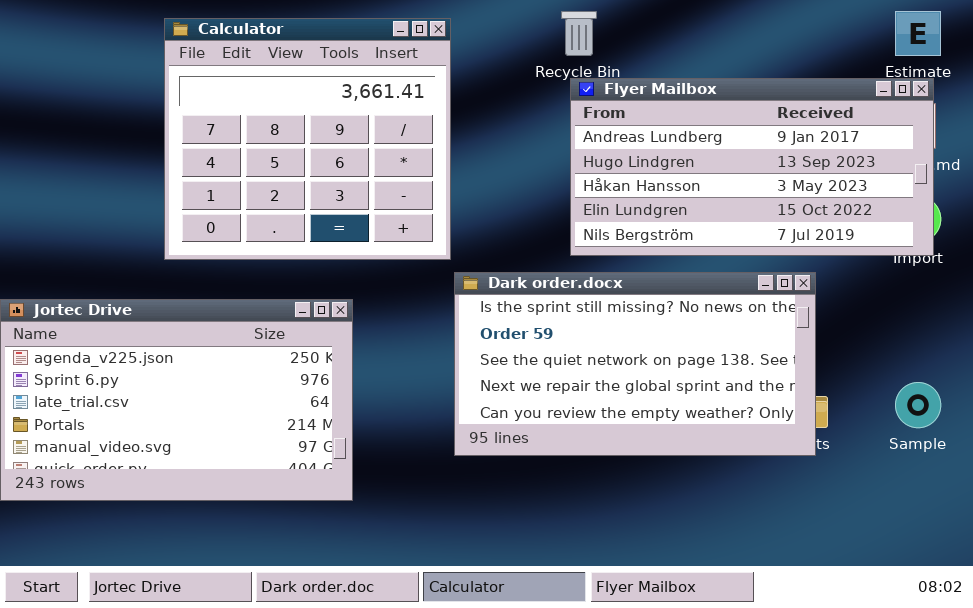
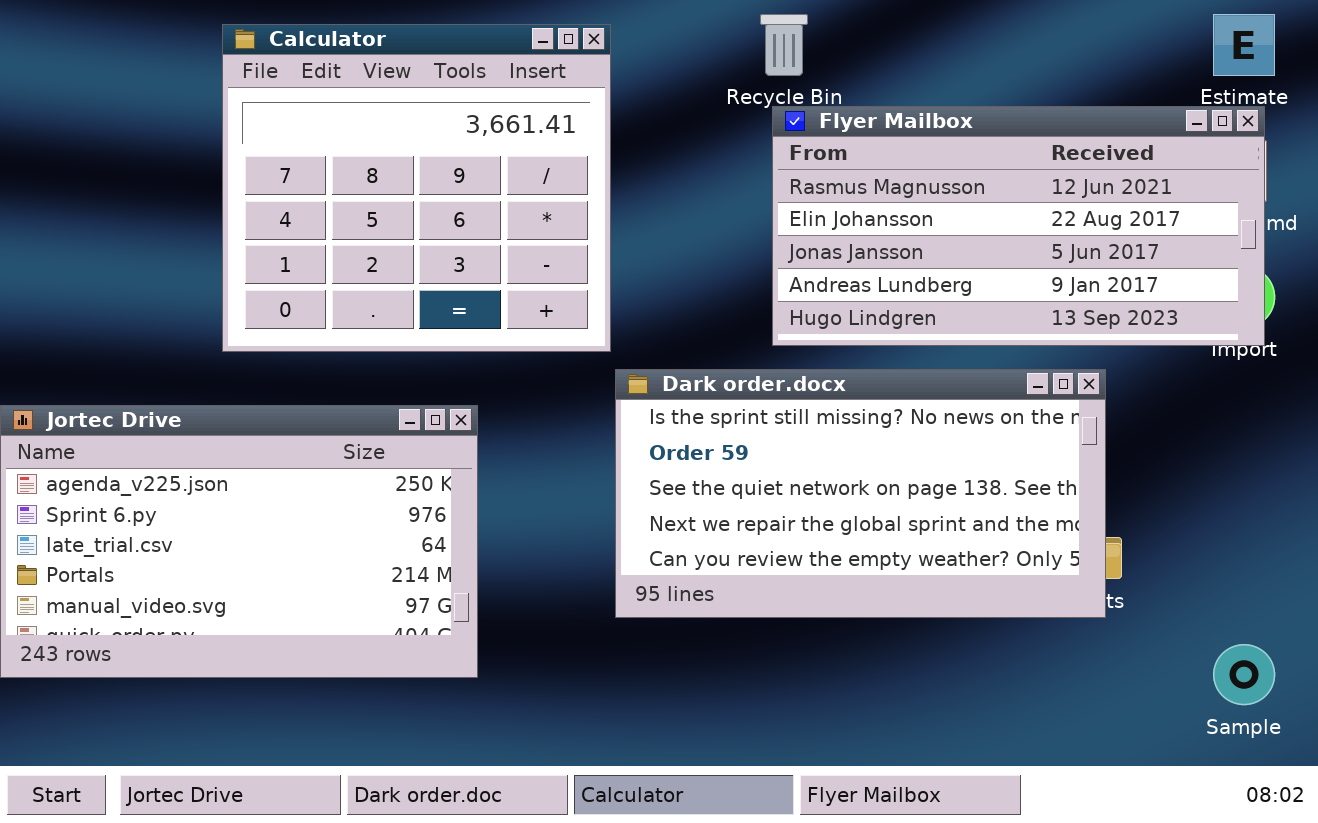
Flyer Mailbox: [570,78,934,256] -> [772,106,1265,346], scrolled up 3 rows
Sample: [895,382,941,428] -> [1213,644,1275,705], moved

